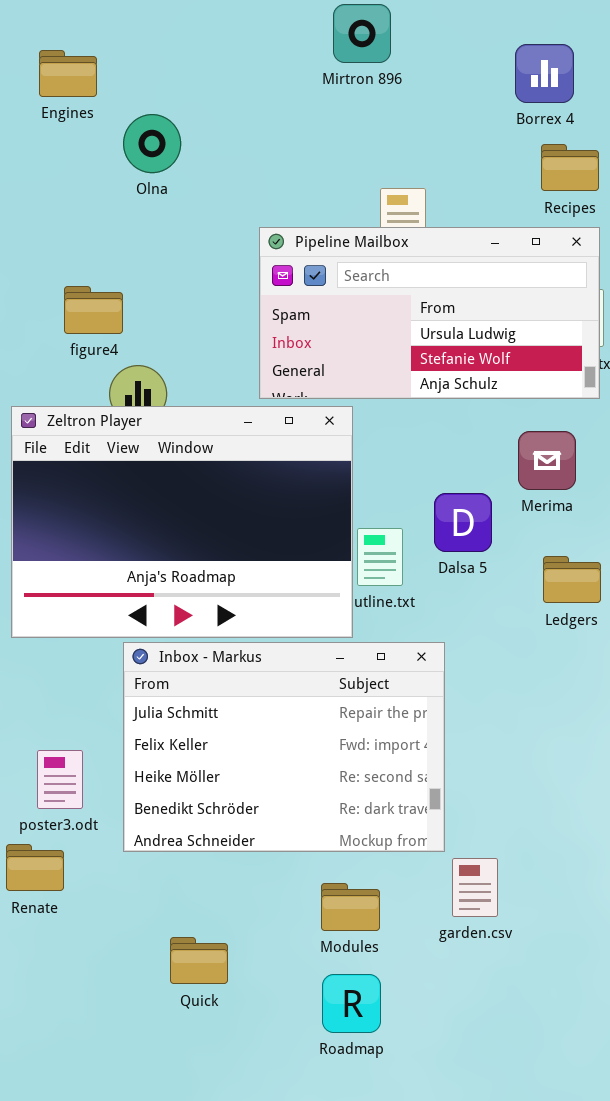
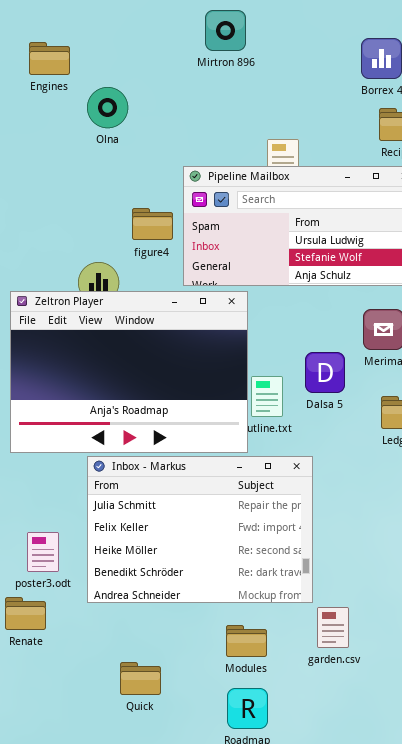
Mirtron 896: [333,4,391,63] -> [205,10,246,51], moved
figure4: [64,286,123,334] -> [132,208,173,240], moved

